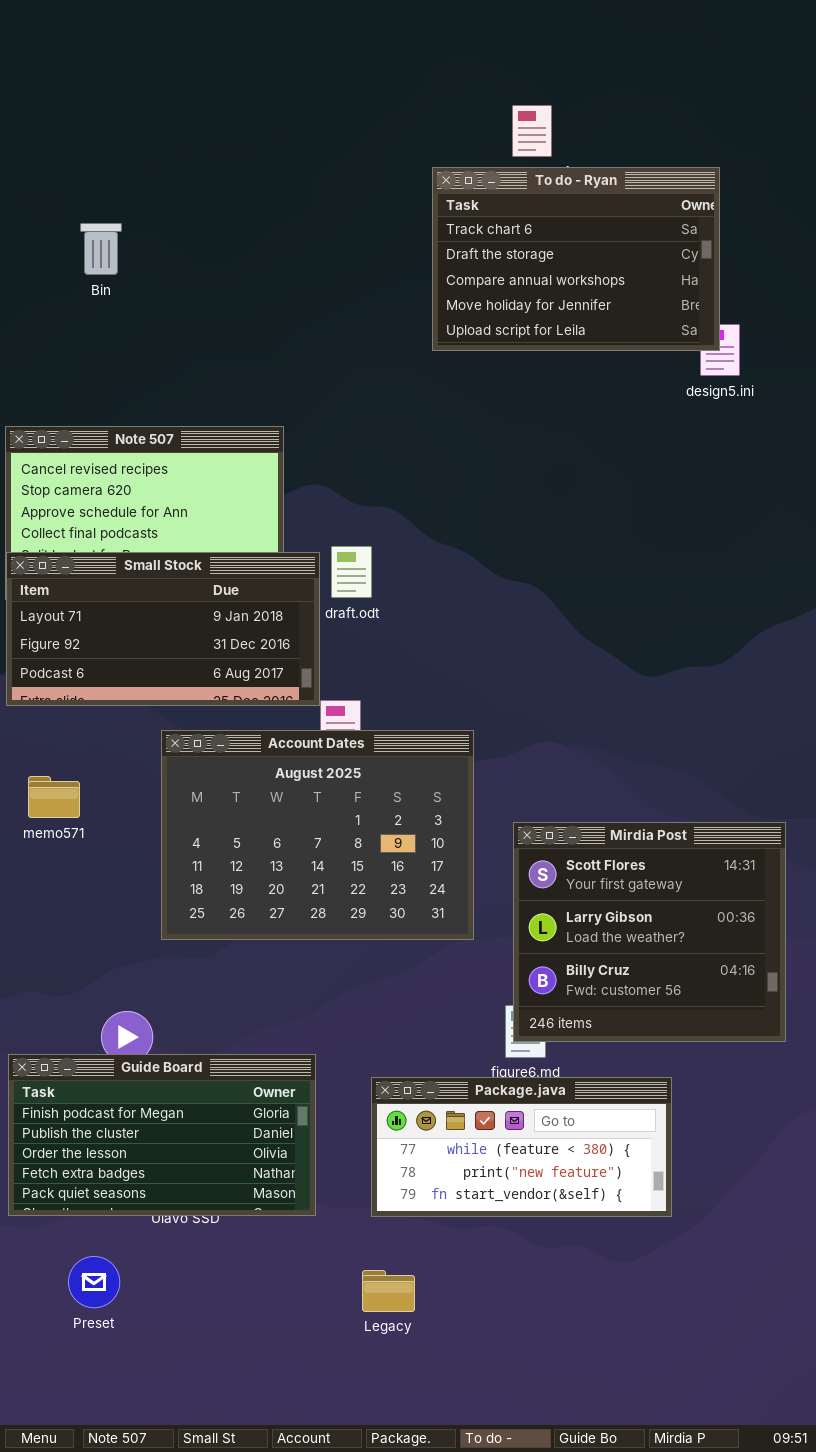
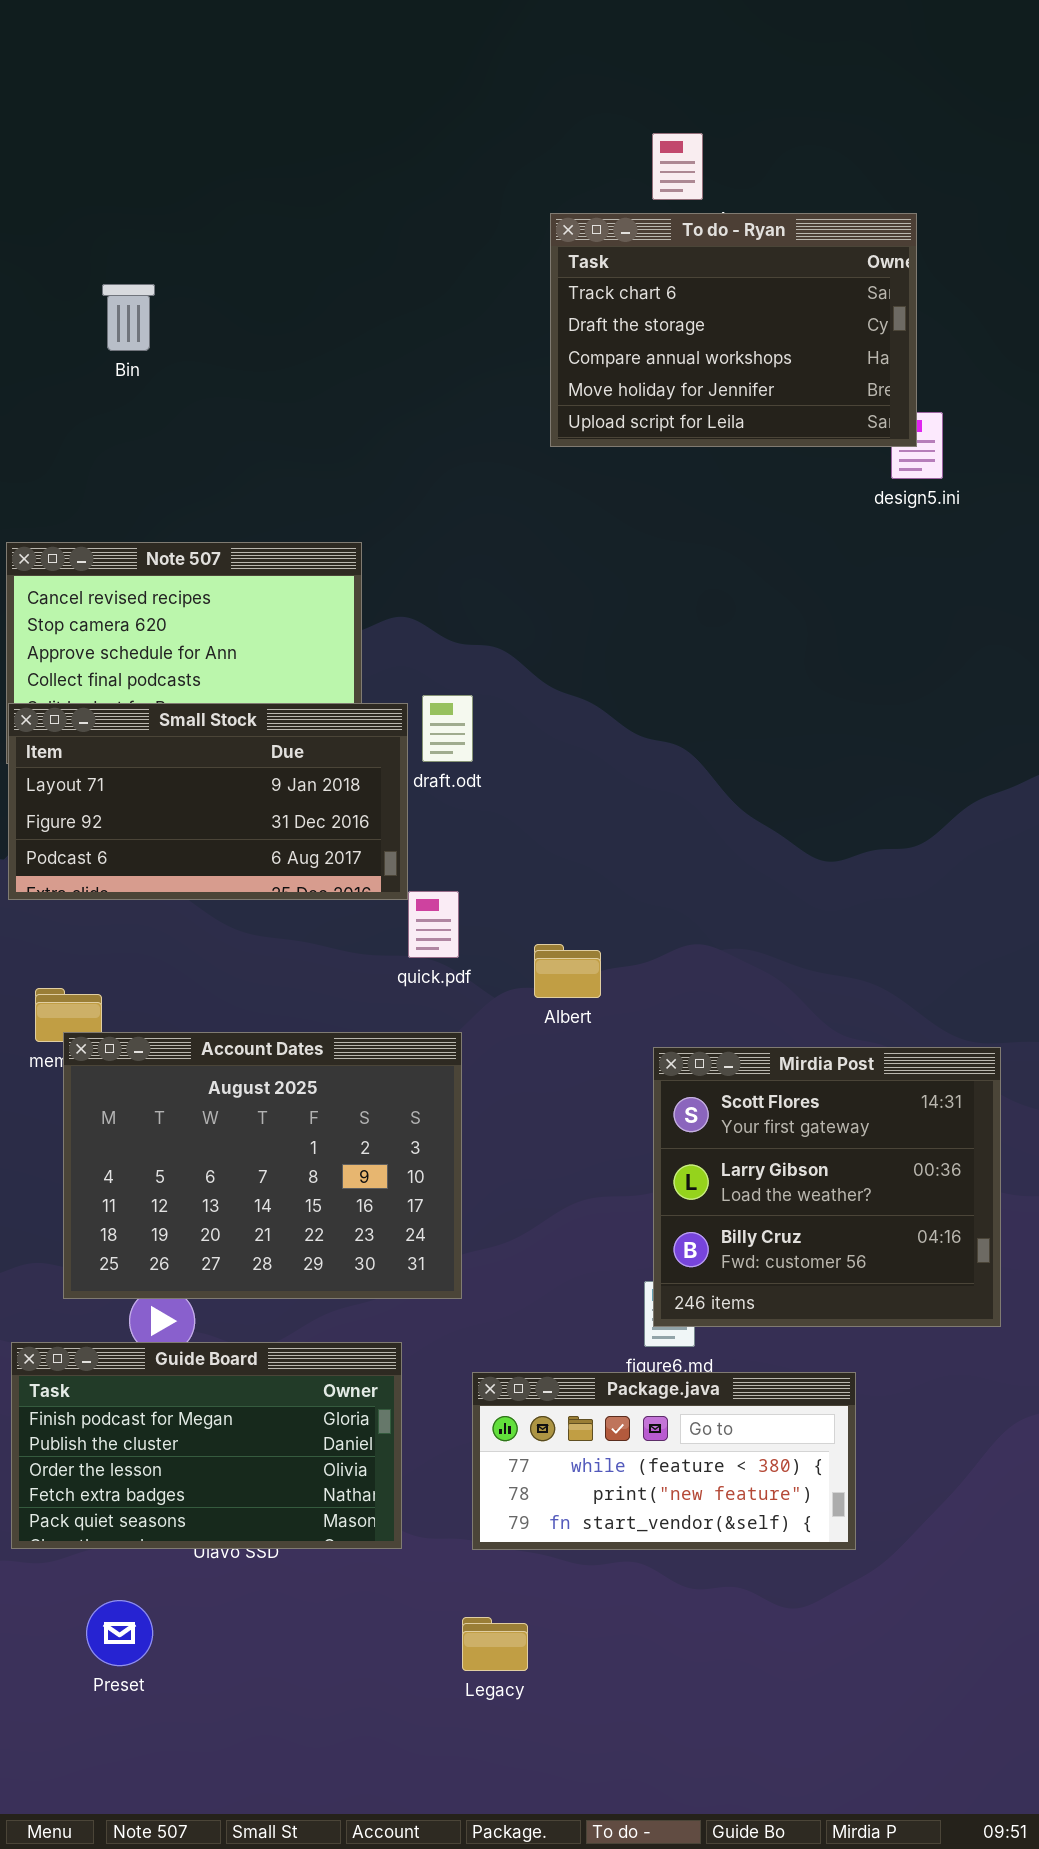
Account Dates: [161,730,474,940] -> [63,1032,462,1299], moved

